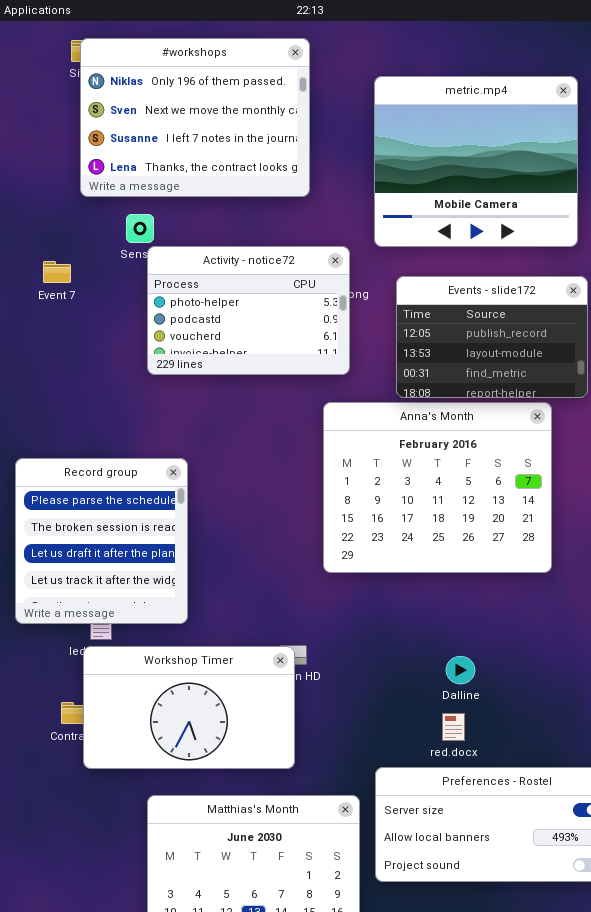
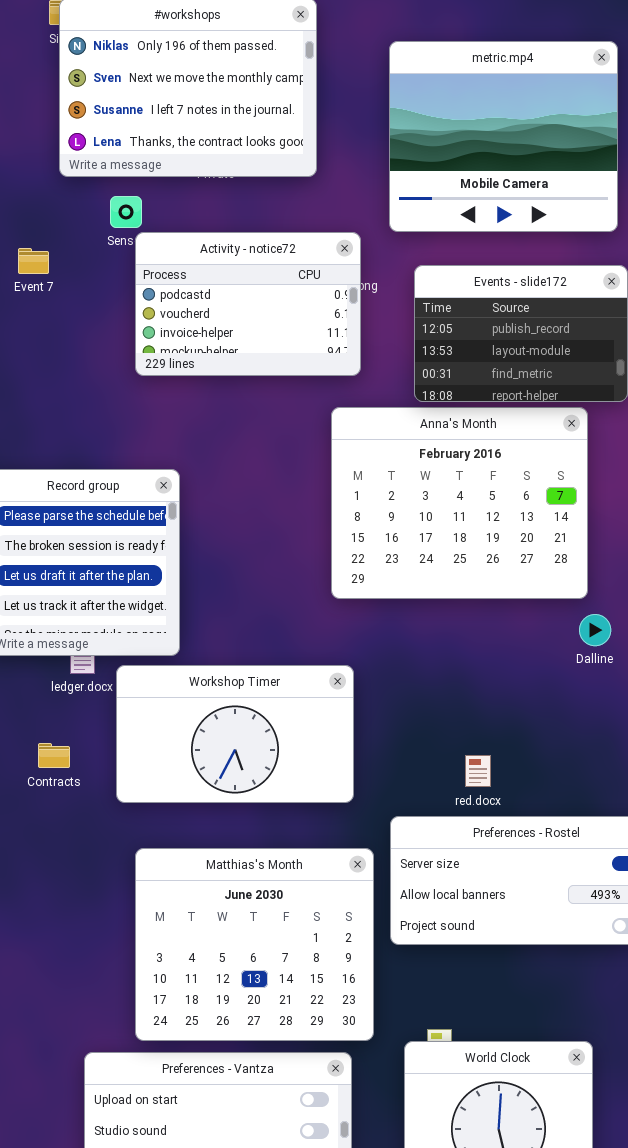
Activity - notice72: [147,246,350,375] -> [135,232,361,376], scrolled down 1 row
Workshop Timer: [83,646,295,769] -> [116,665,354,803], moved
Dalline: [446,656,475,684] -> [579,614,611,646], moved

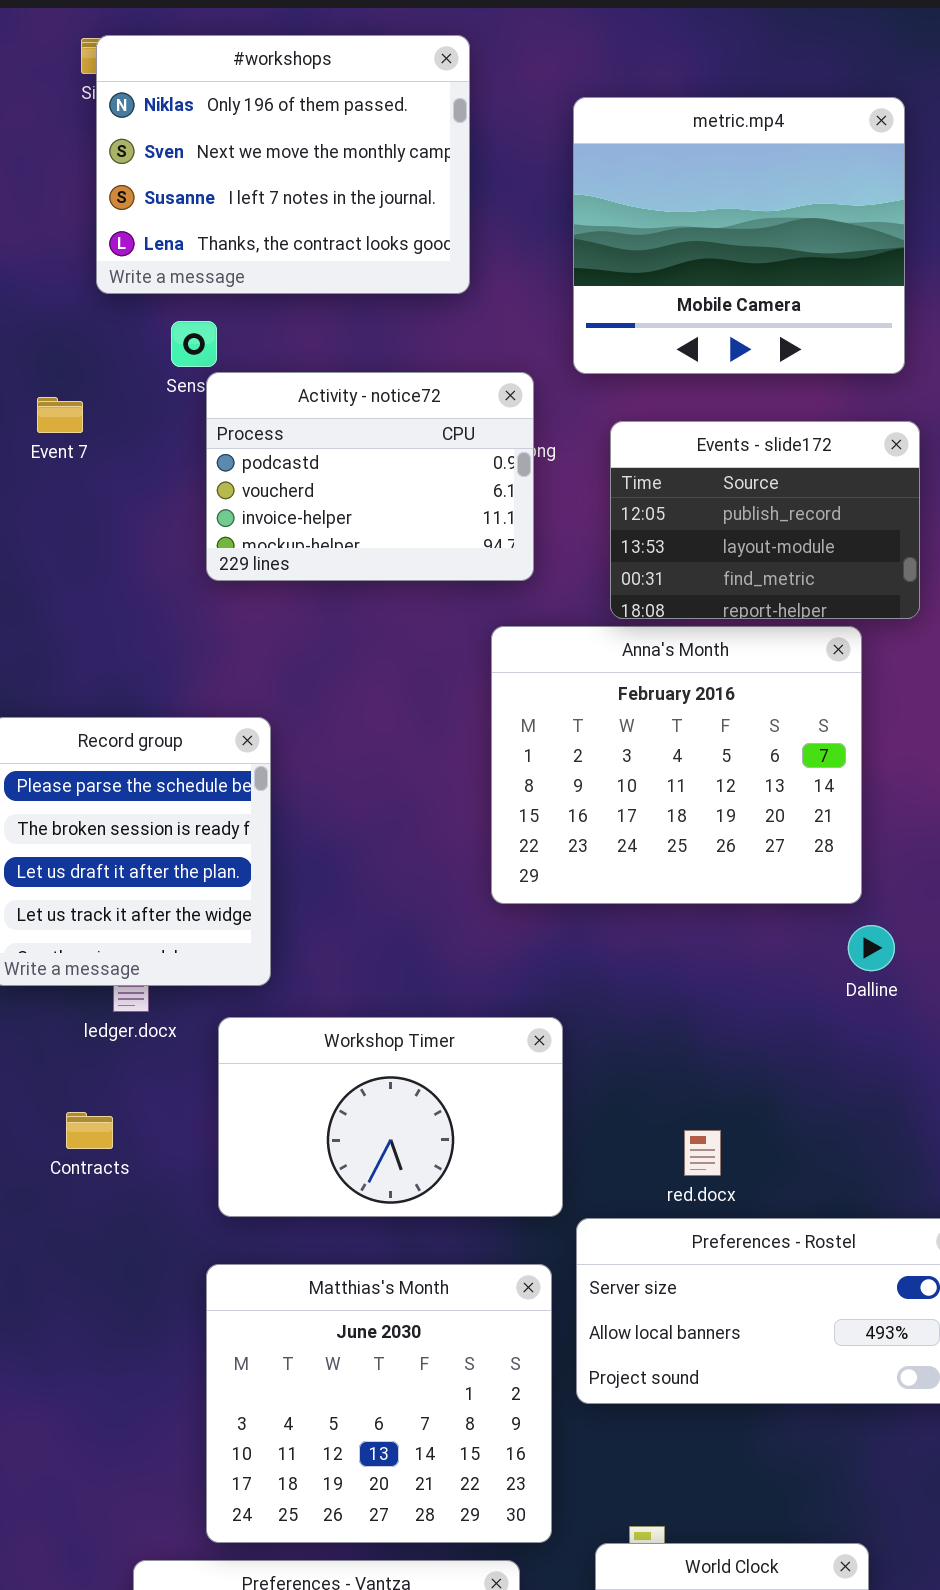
Workshop Timer: [116,665,354,803] -> [218,1017,563,1217], moved

